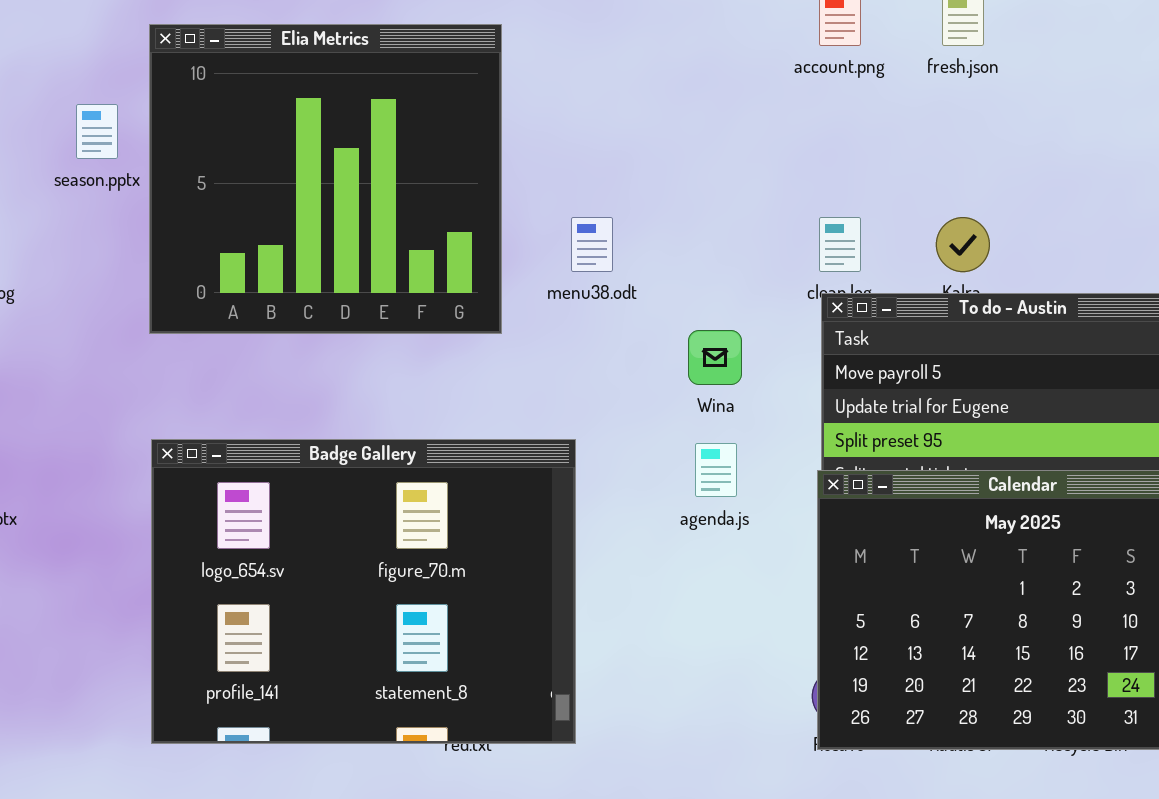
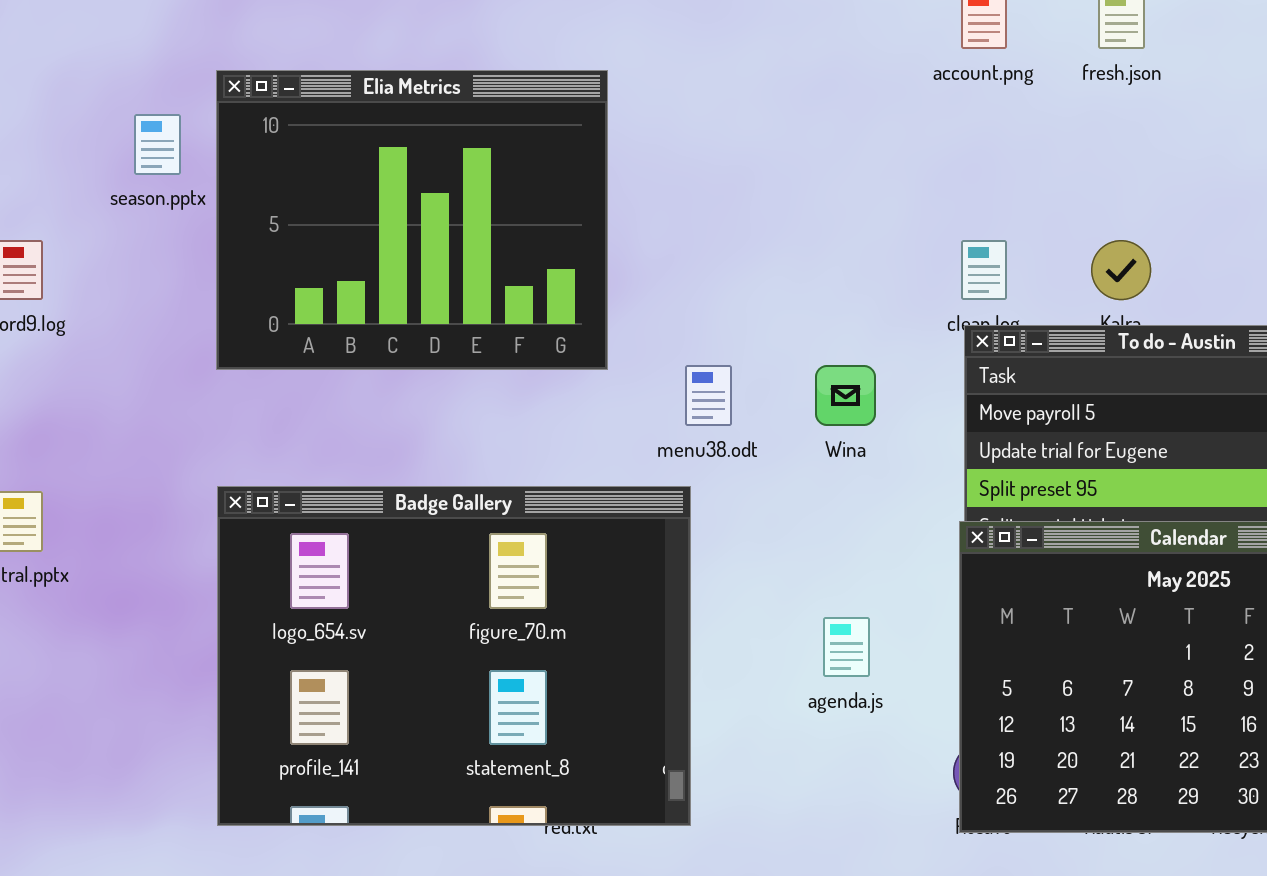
Elia Metrics: [149,24,502,334] -> [216,70,608,370], resized
menu38.odt: [571,217,613,272] -> [685,365,732,426], moved
agenda.js: [695,443,737,497] -> [823,617,870,677], moved

